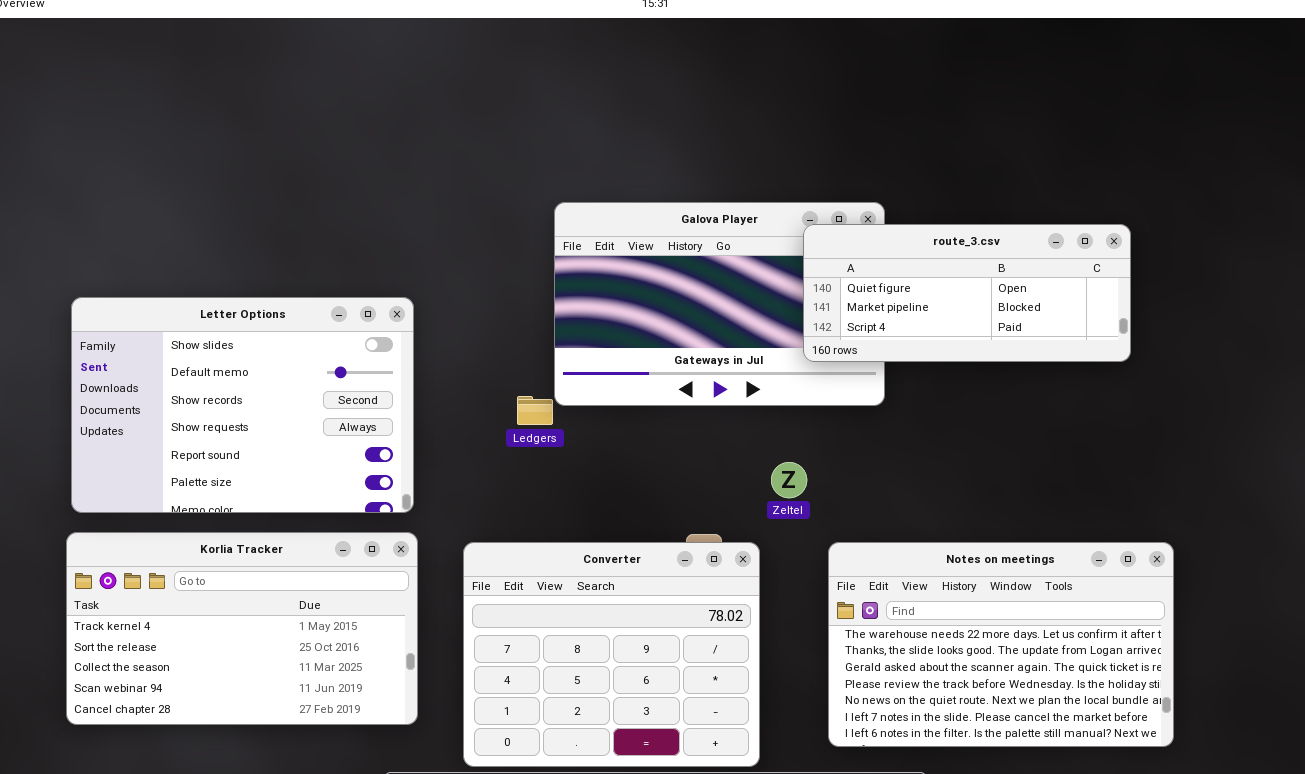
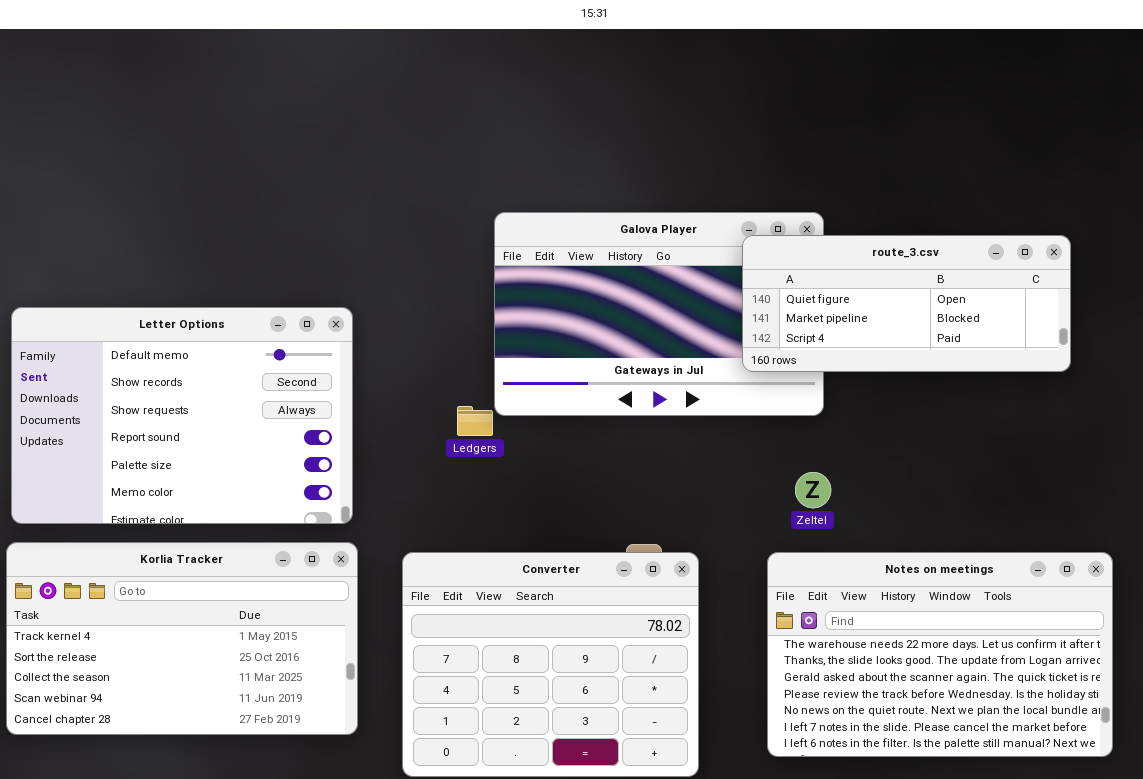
Letter Options: [71,297,414,513] -> [11,307,353,524], scrolled down 1 row
Zeltel: [771,462,807,498] -> [795,472,831,508], moved

